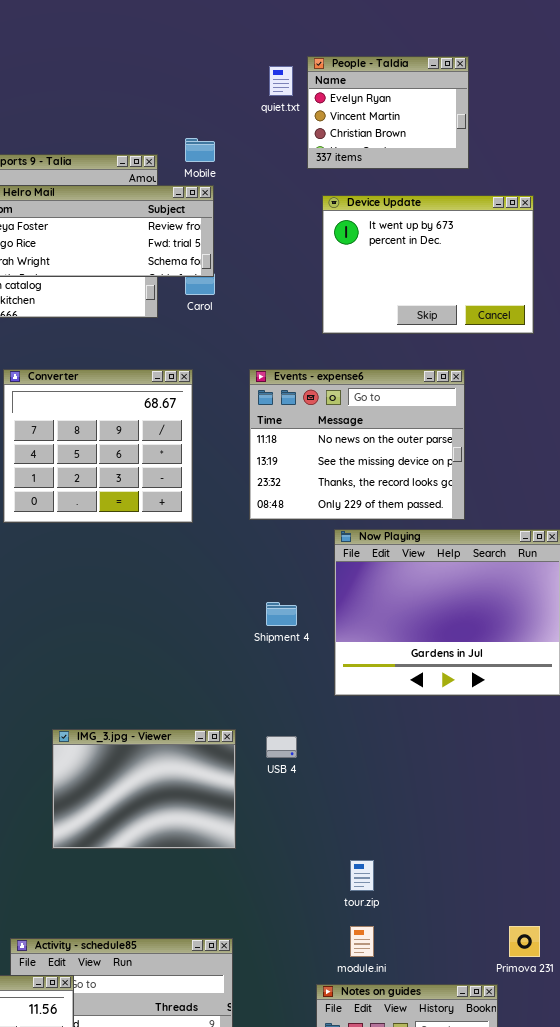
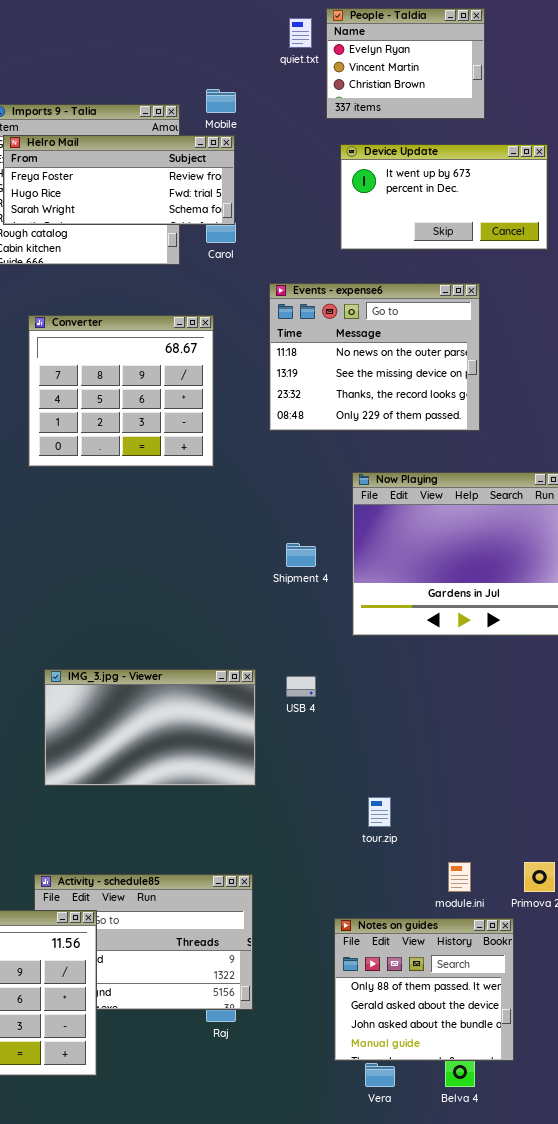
Device Update: [322,195,534,334] -> [340,144,548,250], resized
Events - expense6: [249,369,465,520] -> [269,283,480,431], moved
IMG_3.jpg - Viewer: [52,729,236,849] -> [44,669,256,786], resized
module.ini: [350,926,374,957] -> [448,862,471,892], moved

